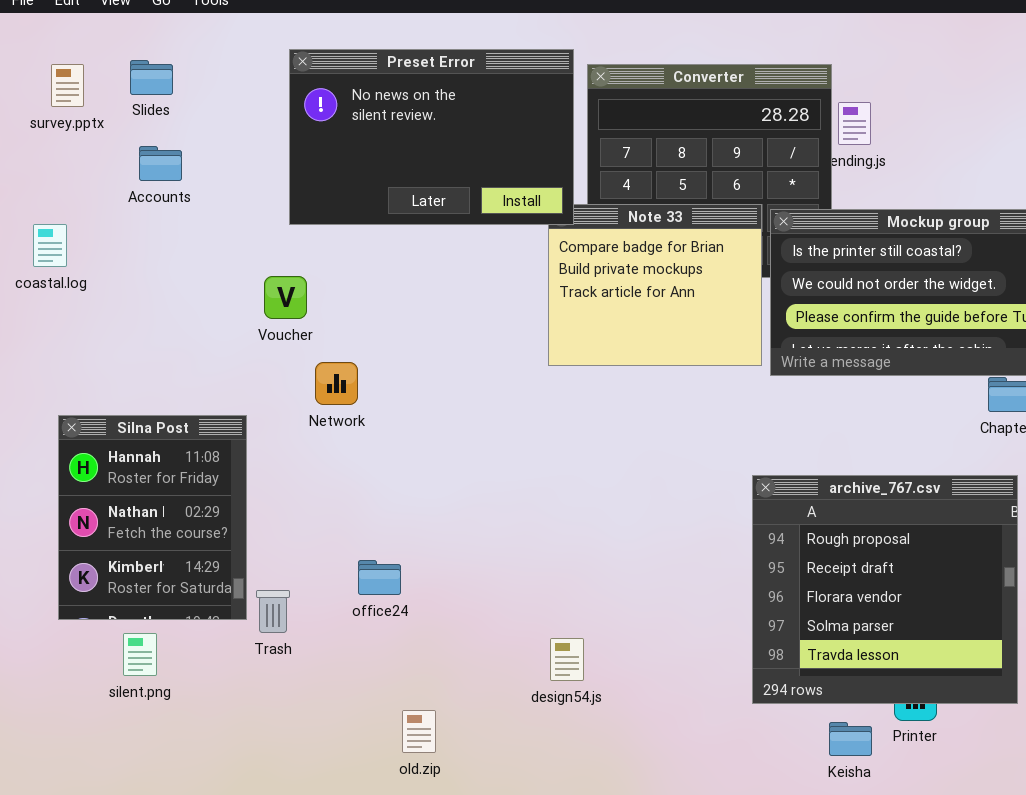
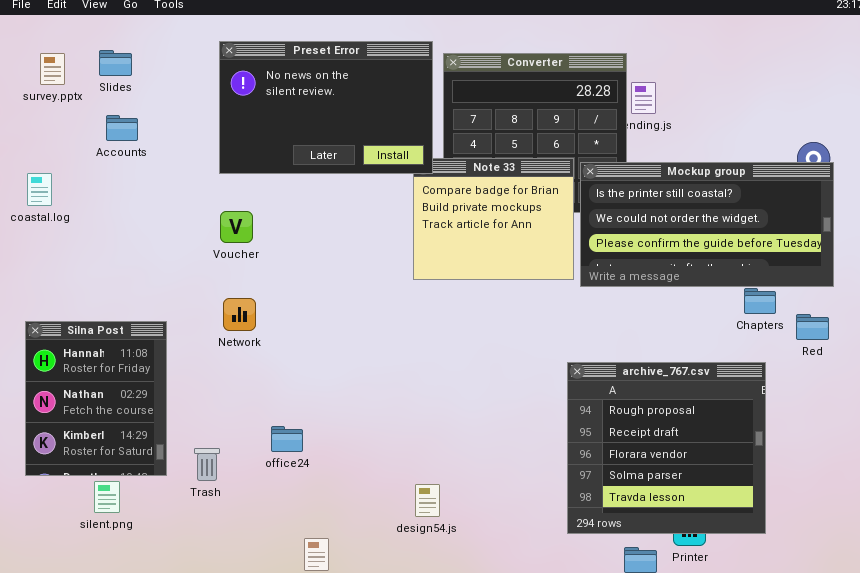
Voucher: [264,276,307,319] -> [220,211,253,243], moved
Network: [315,362,358,405] -> [223,298,256,331], moved
Silna Post: [58,415,247,620] -> [25,321,167,476], moved

